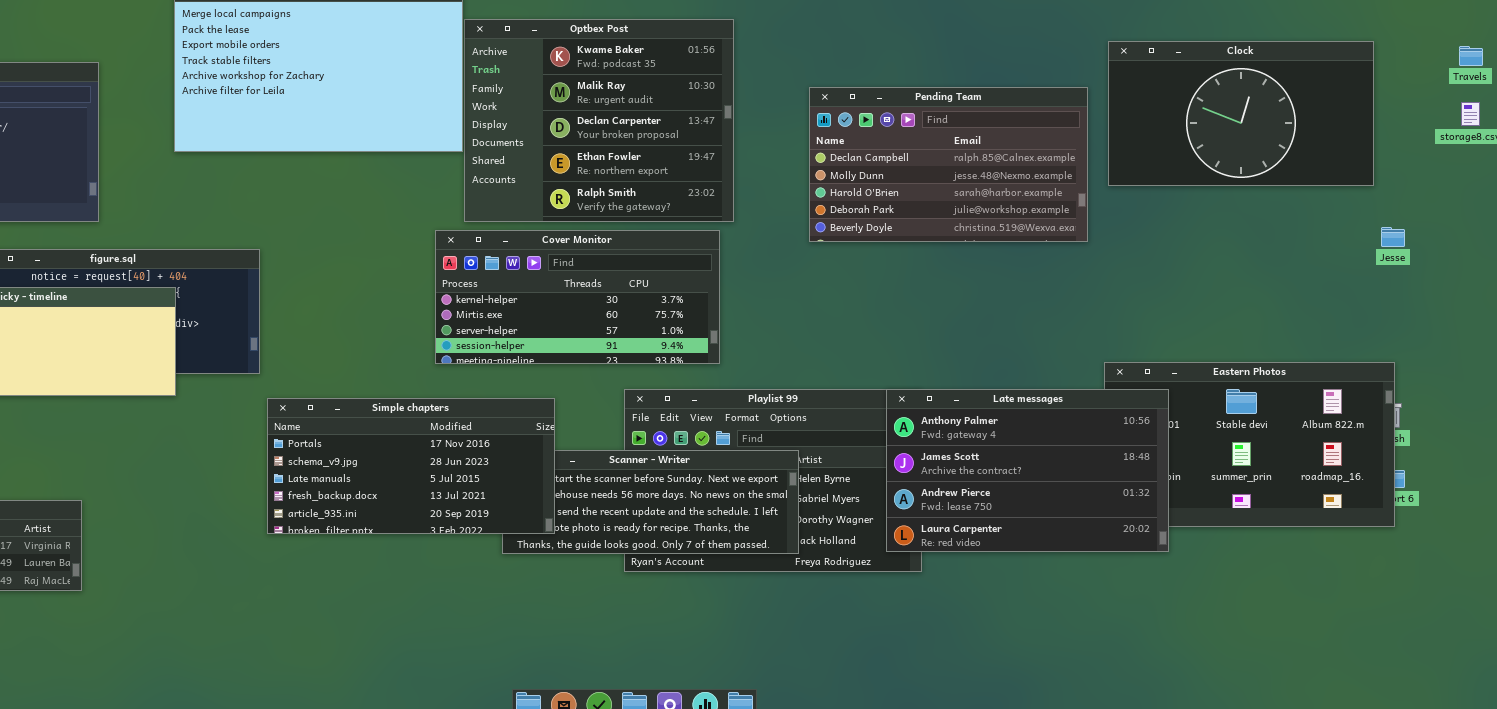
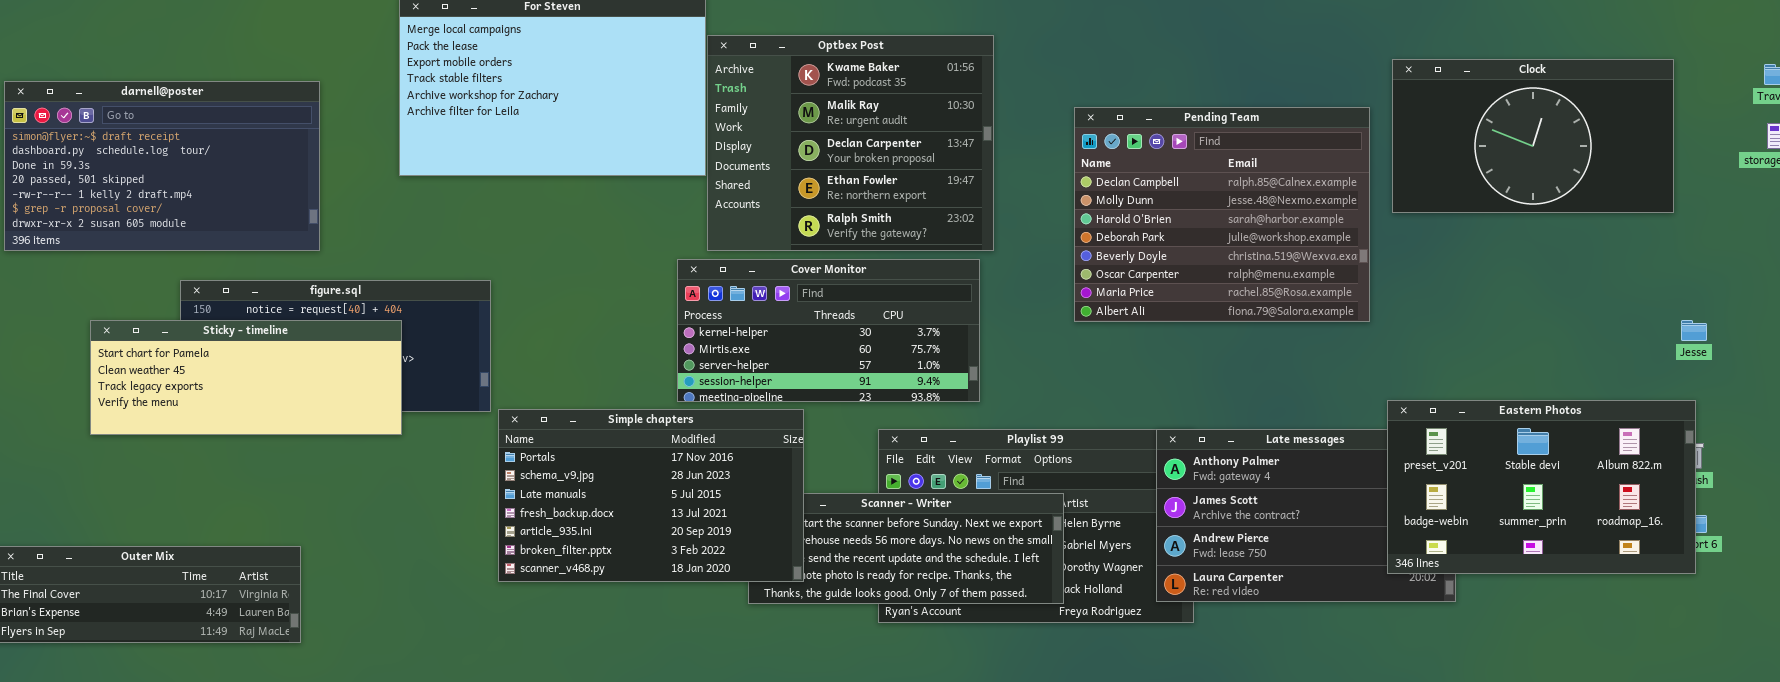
Pending Team: [809,87,1088,242] -> [1074,107,1370,322], resized
Jesse: [1381,227,1405,247] -> [1681,320,1707,341], moved
Eastern Photos: [1104,362,1395,527] -> [1387,400,1696,574], raised
Simple chapters: [267,398,555,534] -> [498,409,804,582], resized

